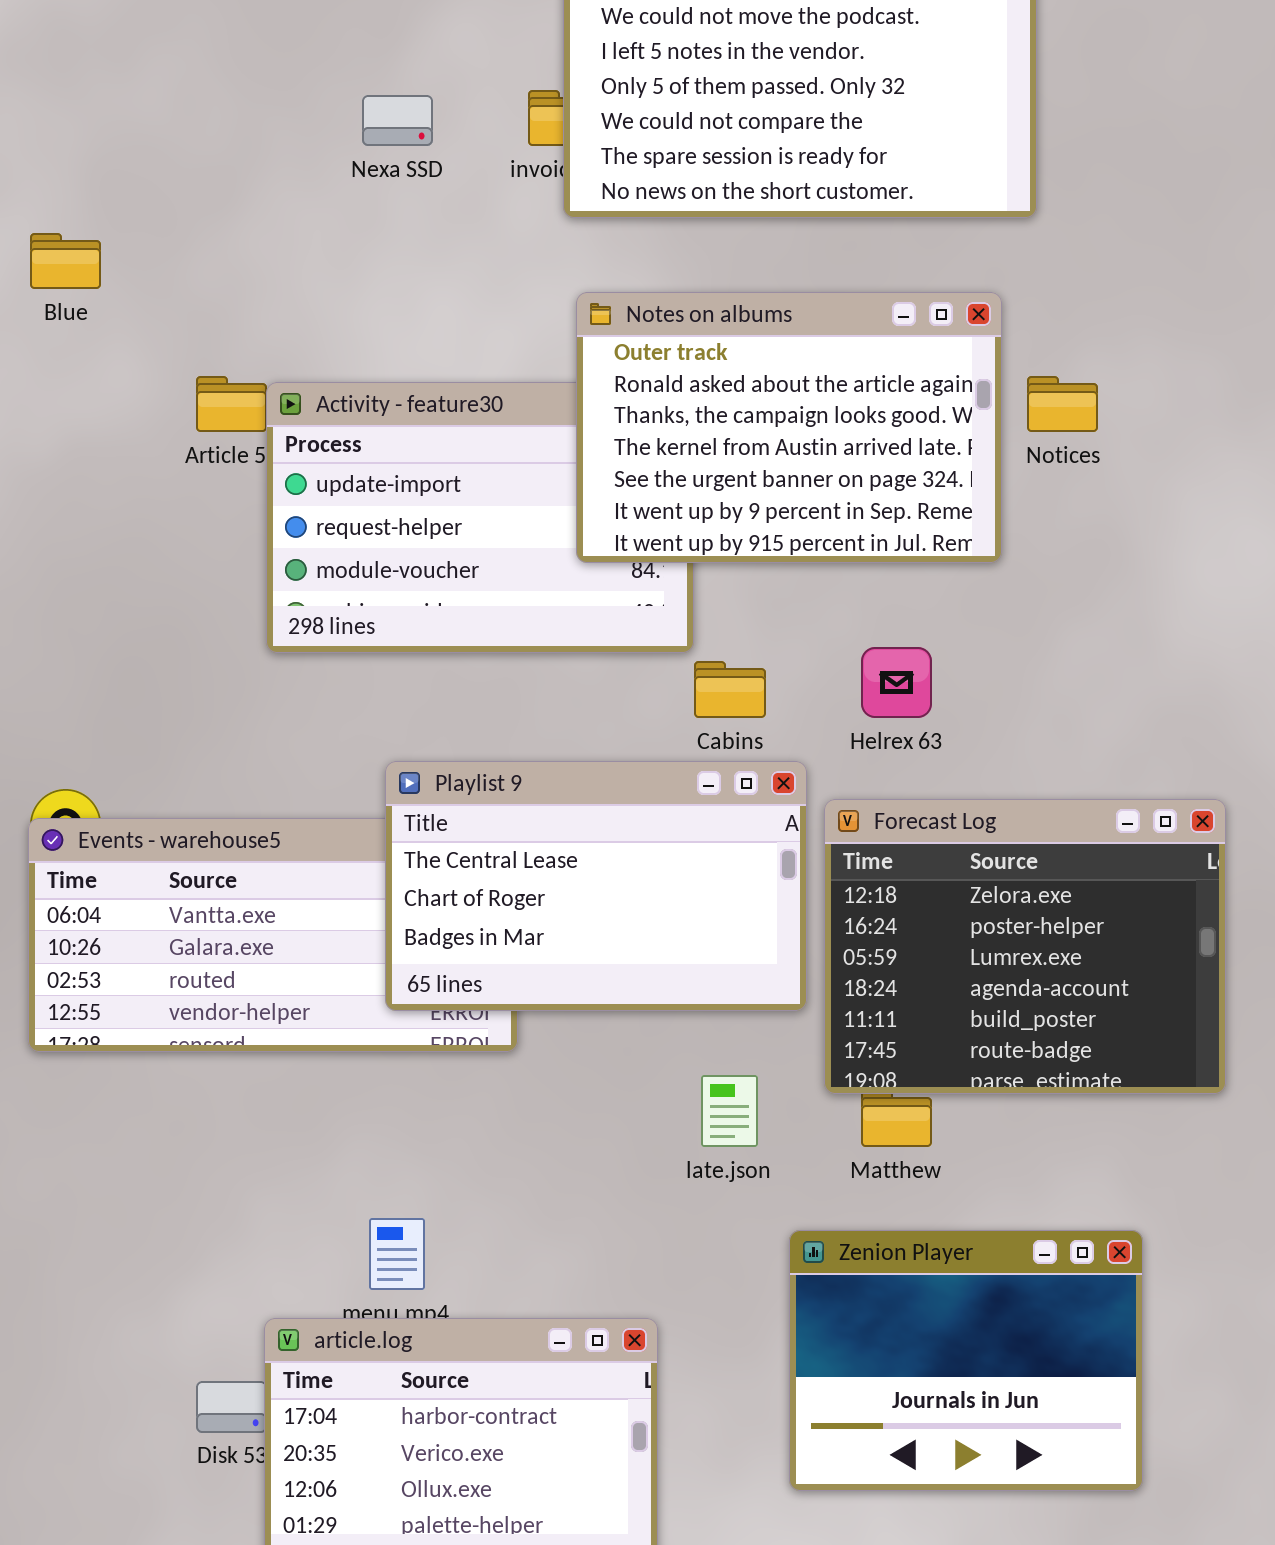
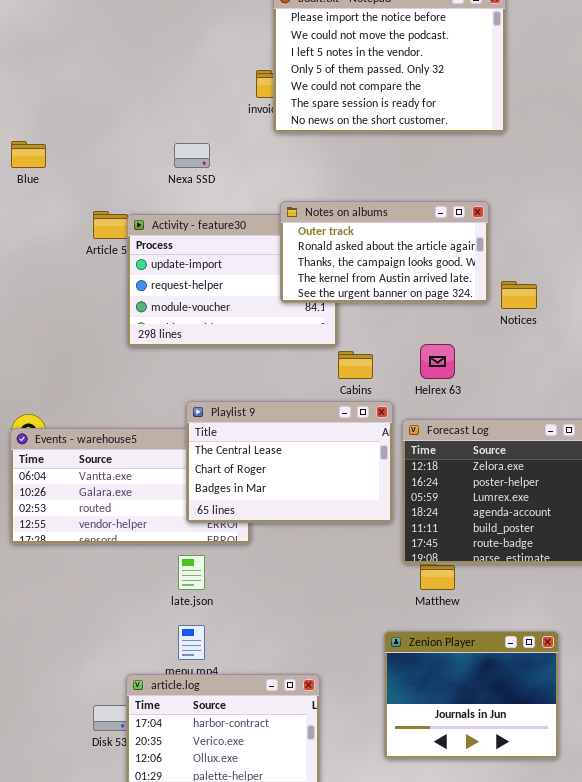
Nexa SSD: [362,95,433,146] -> [174,143,210,168], moved
Notes on albums: [576,292,1002,563] -> [280,201,489,303], resized
Notices: [1027,376,1098,432] -> [501,281,537,309], moved
late.json: [701,1075,758,1147] -> [178,555,205,590], moved

